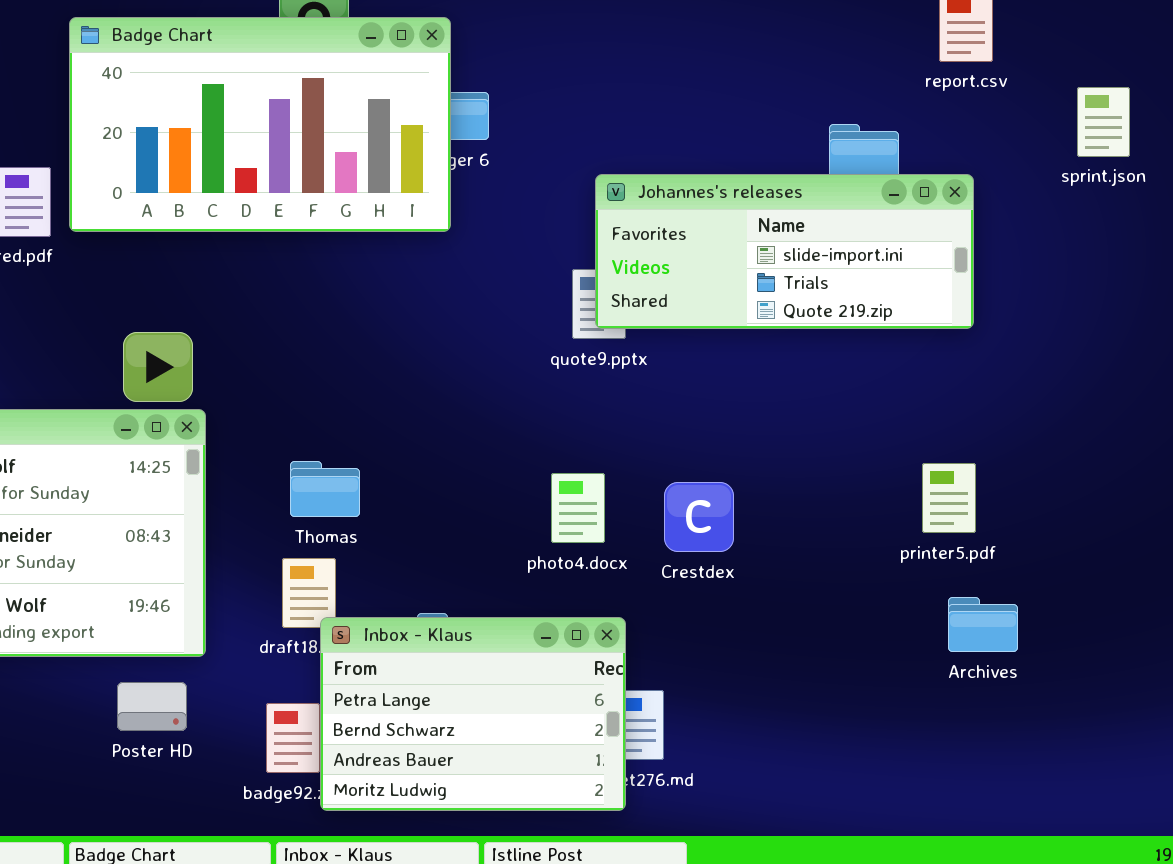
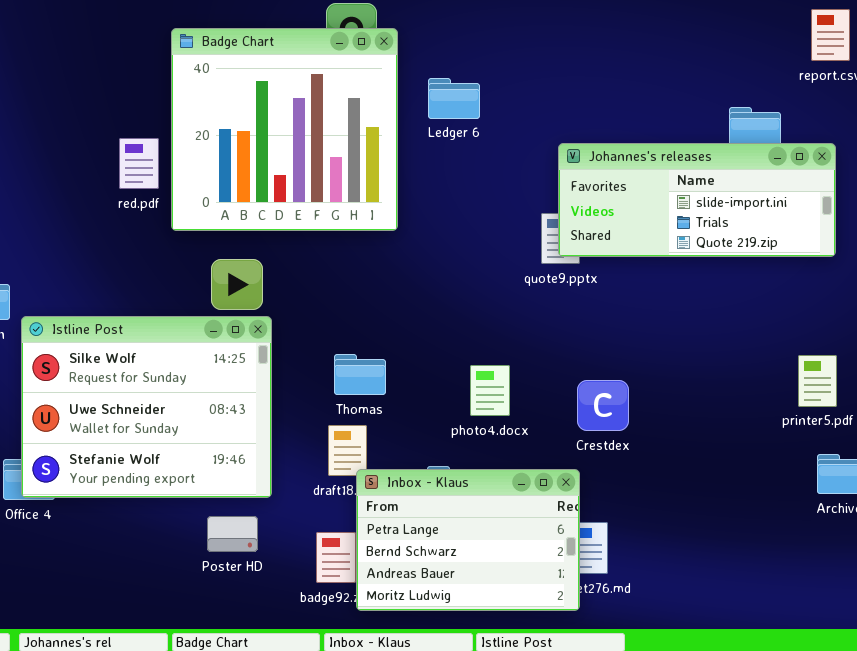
Badge Chart: [69,17,451,232] -> [171,28,398,231], resized
photo4.docx: [551,473,605,543] -> [470,365,510,416], moved
Crestdex: [664,482,734,552] -> [577,380,629,431], moved

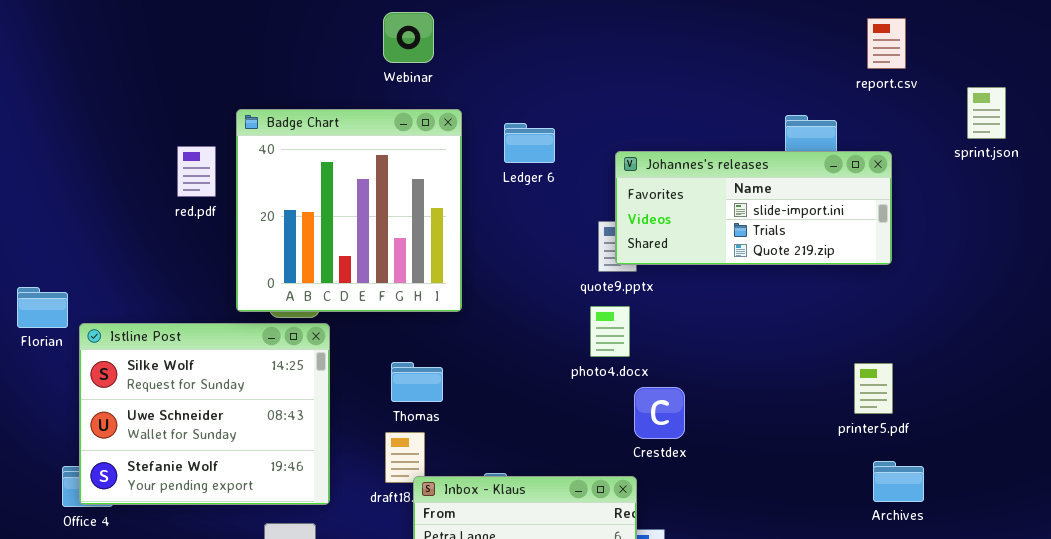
Badge Chart: [171,28,398,231] -> [236,109,462,312], moved
Ledger 6: [428,78,480,119] -> [504,123,555,163], moved
photo4.docx: [470,365,510,416] -> [590,306,630,357], moved

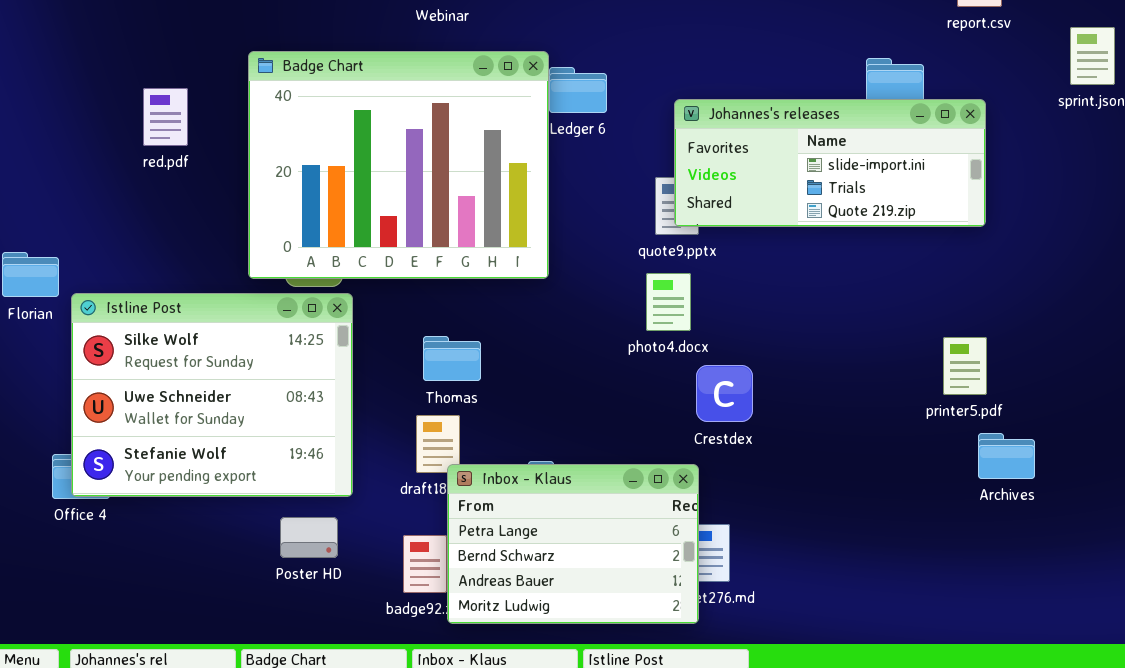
Badge Chart: [236,109,462,312] -> [248,51,549,279], resized
red.pdf: [177,146,216,197] -> [143,88,188,146], moved
Archives: [873,461,924,502] -> [978,433,1035,479], moved

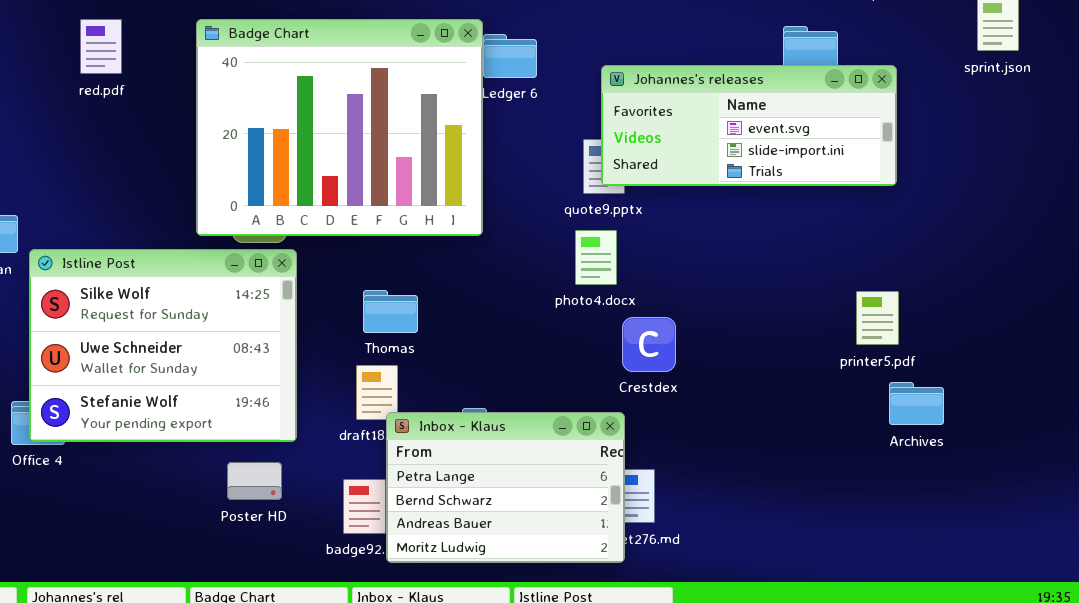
red.pdf: [143,88,188,146] -> [80,19,122,74], moved
Johannes's releases: [674,99,986,227] -> [601,65,897,186], scrolled up 1 row

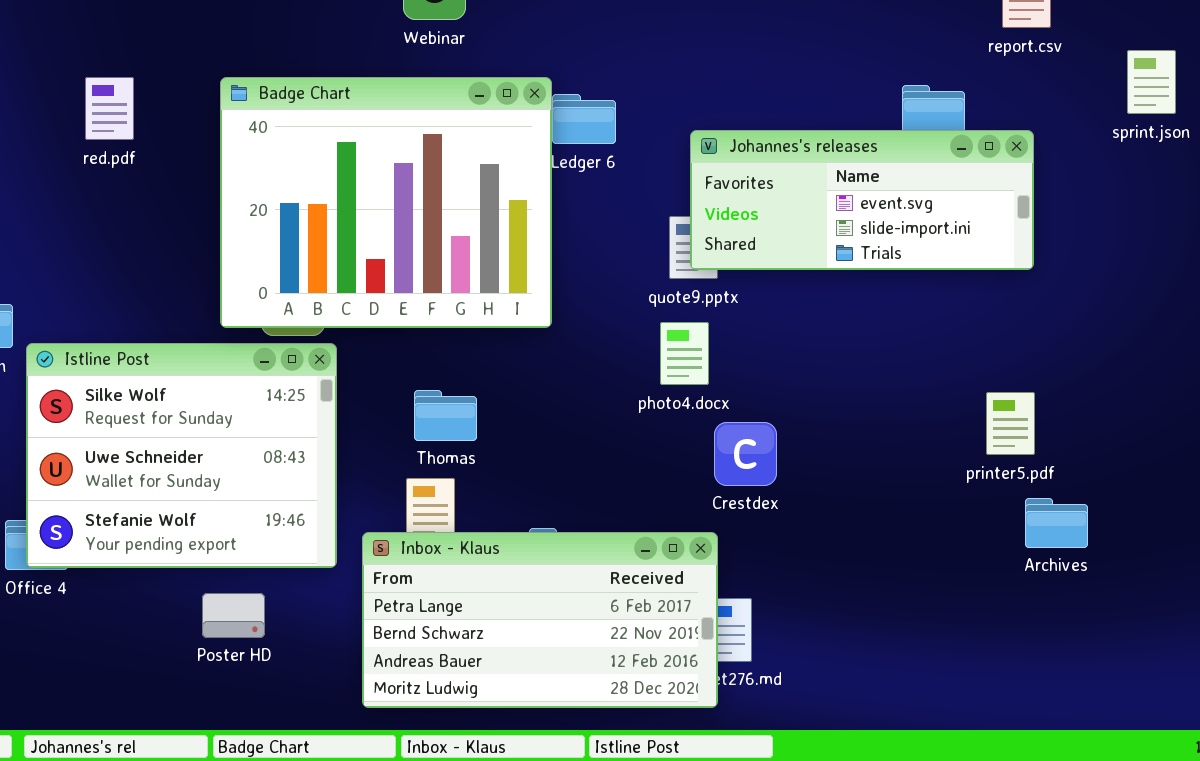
Inbox - Klaus: [386,412,625,563] -> [362,532,718,708], resized
Poster HD: [227,462,282,500] -> [202,593,265,638], moved

